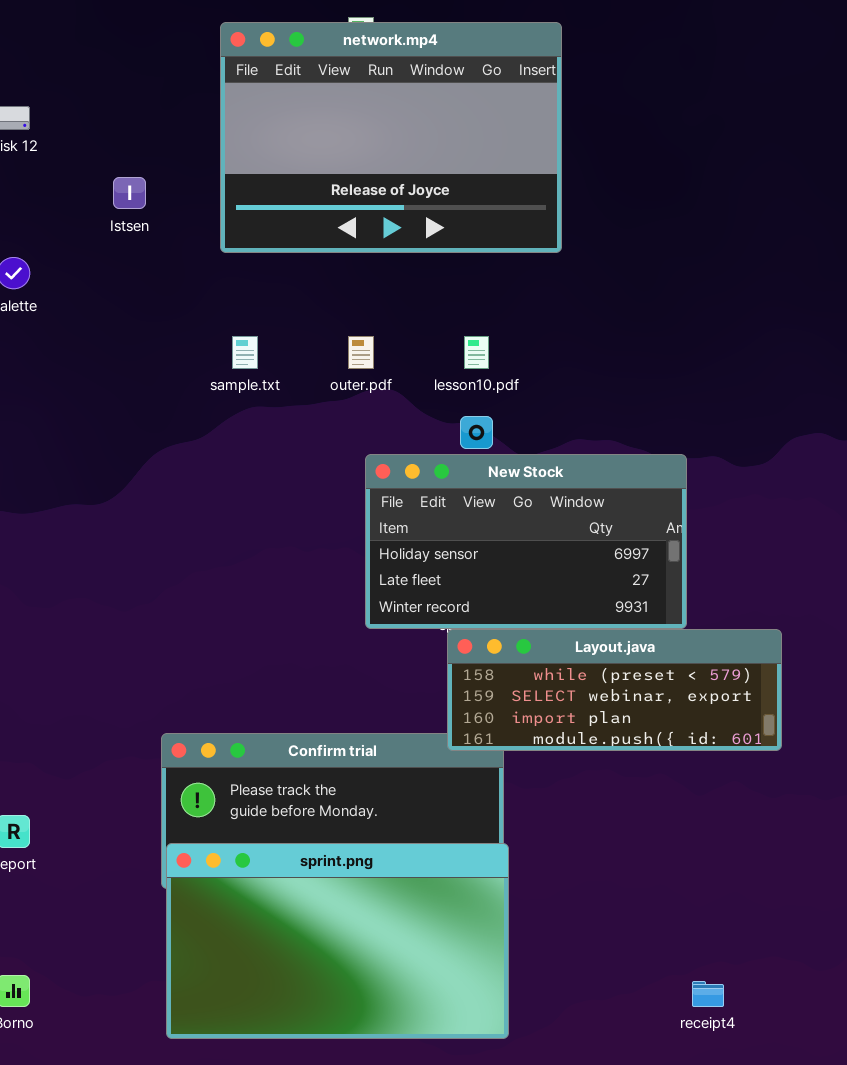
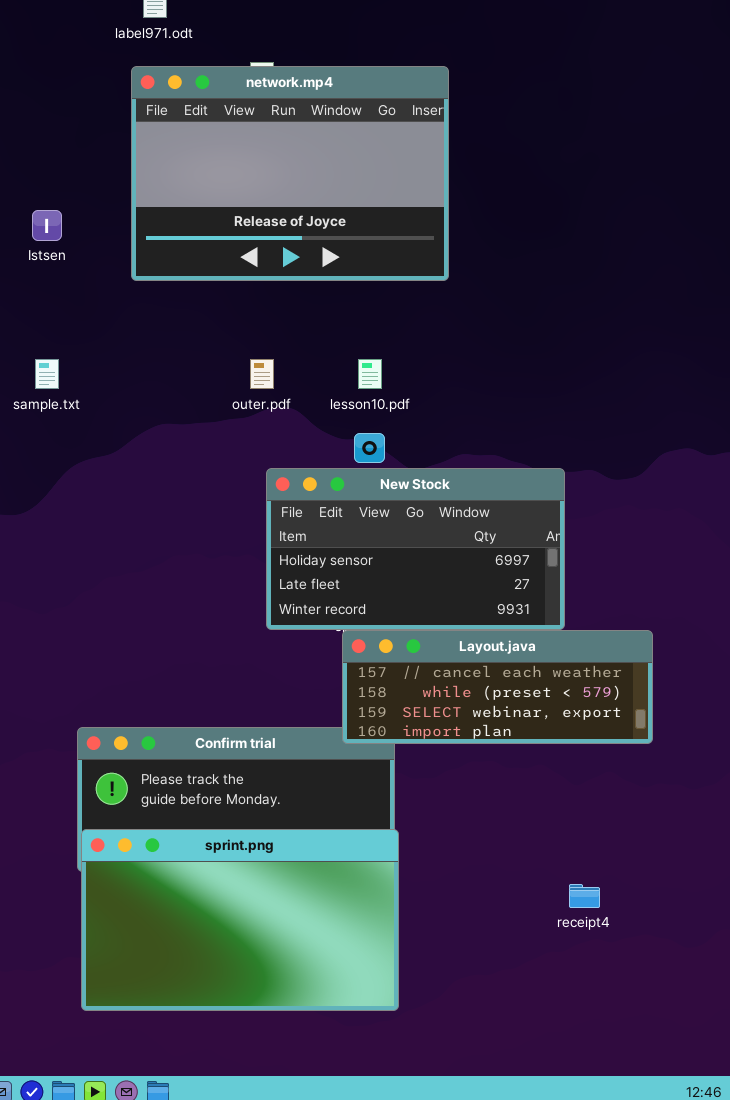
sample.txt: [232,336,258,369] -> [35,359,59,389], moved
Layout.java: [447,629,782,751] -> [342,630,653,744], scrolled up 1 row
receipt4: [692,981,724,1007] -> [569,884,600,908], moved

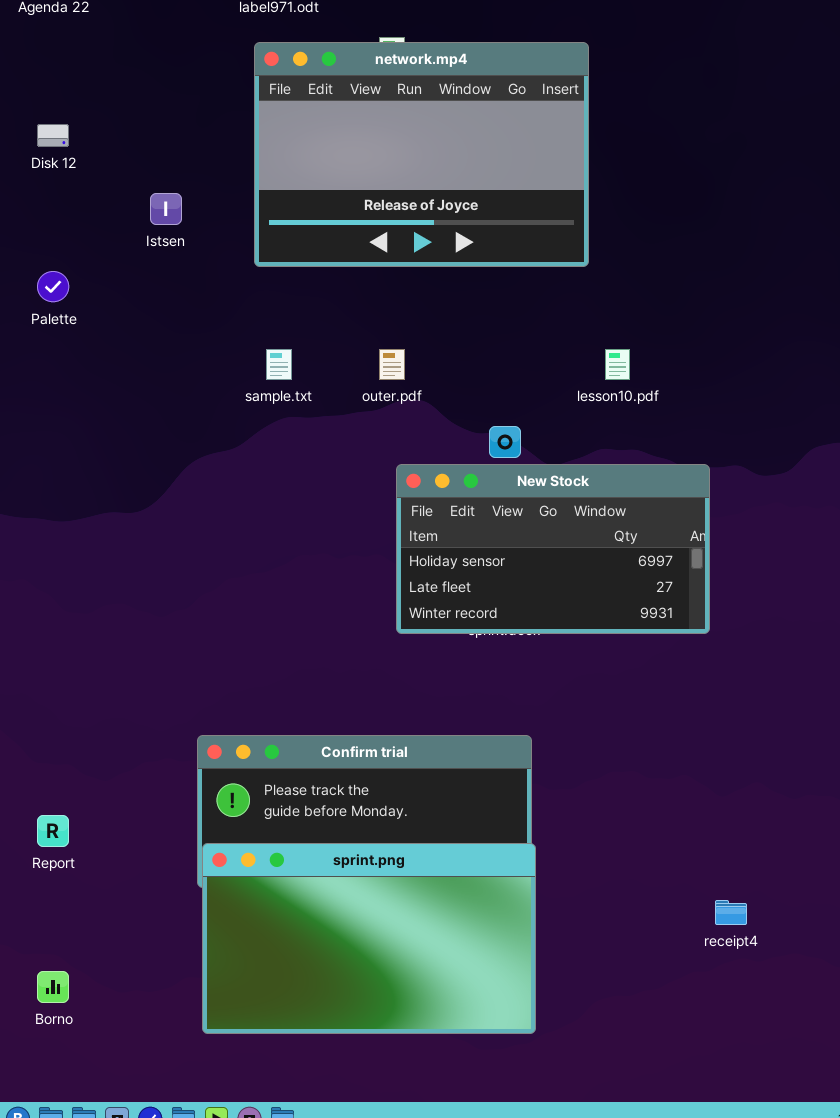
sample.txt: [35,359,59,389] -> [266,349,292,380], moved
lesson10.pdf: [358,359,382,389] -> [605,349,630,380], moved
Layout.java: [342,630,653,744] -> none, closed

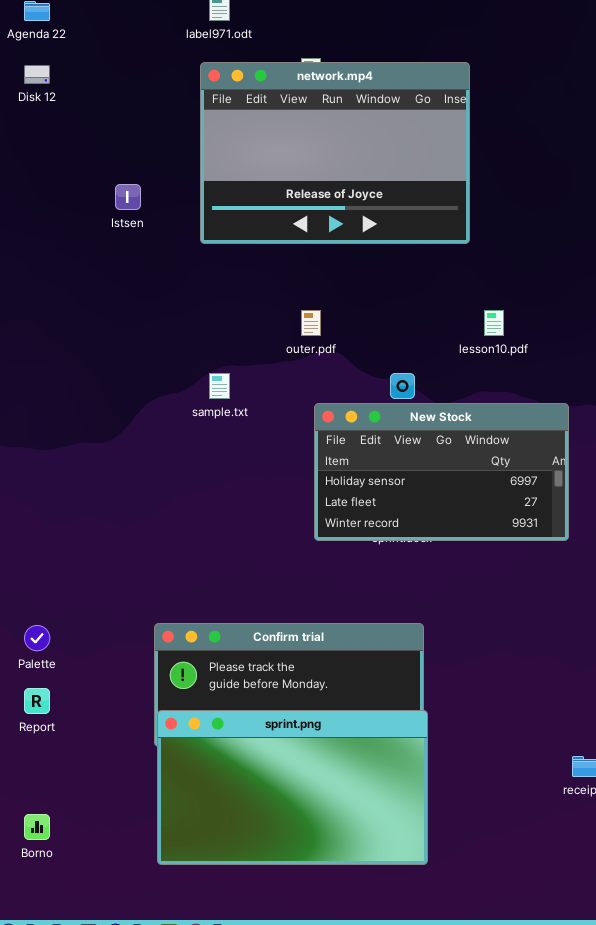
Disk 12: [37,124,69,147] -> [24,65,50,84], moved
Palette: [37,271,69,302] -> [24,625,50,651], moved
sample.txt: [266,349,292,380] -> [209,373,230,399], moved

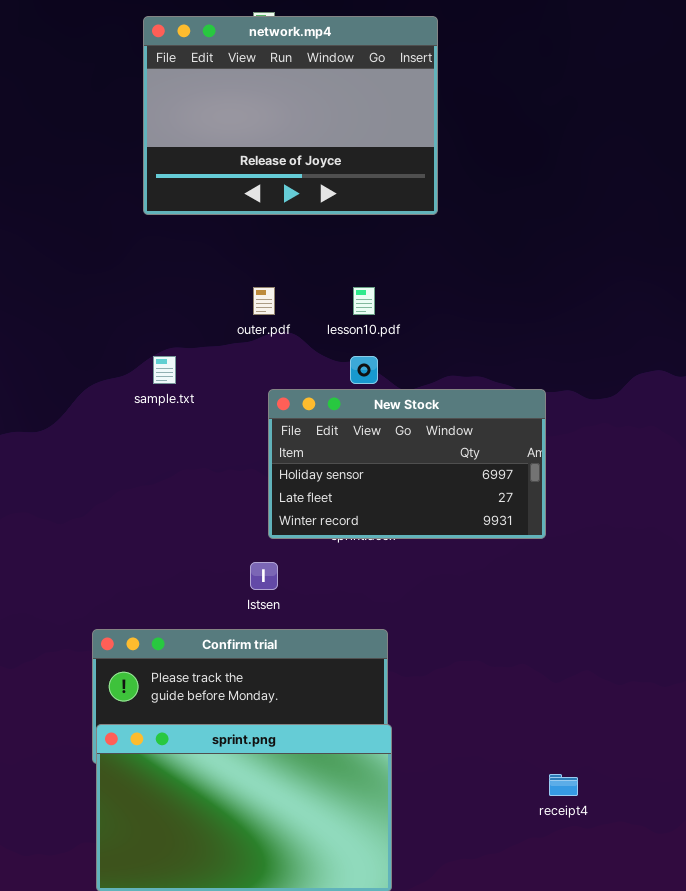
Istsen: [115,184,141,210] -> [250,562,278,590], moved
lesson10.pdf: [484,310,504,336] -> [353,287,375,315], moved

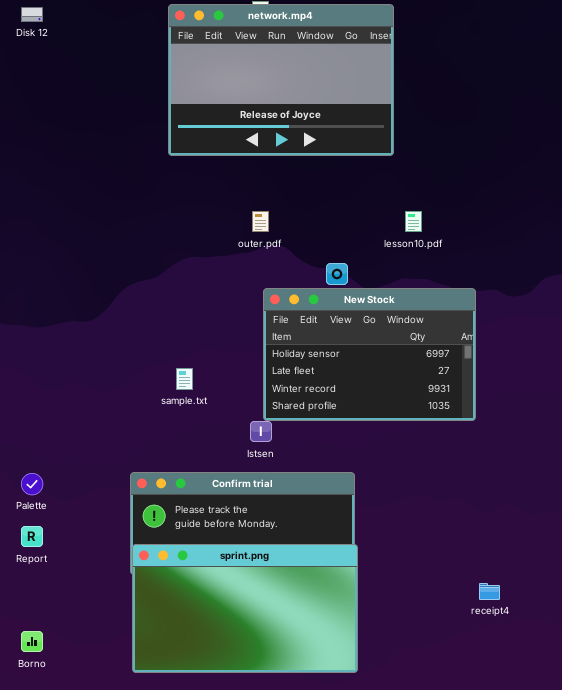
lesson10.pdf: [353,287,375,315] -> [405,211,422,232], moved
sample.txt: [153,356,176,384] -> [176,368,193,390], moved
New Stock: [268,389,546,539] -> [263,288,476,421], resized

